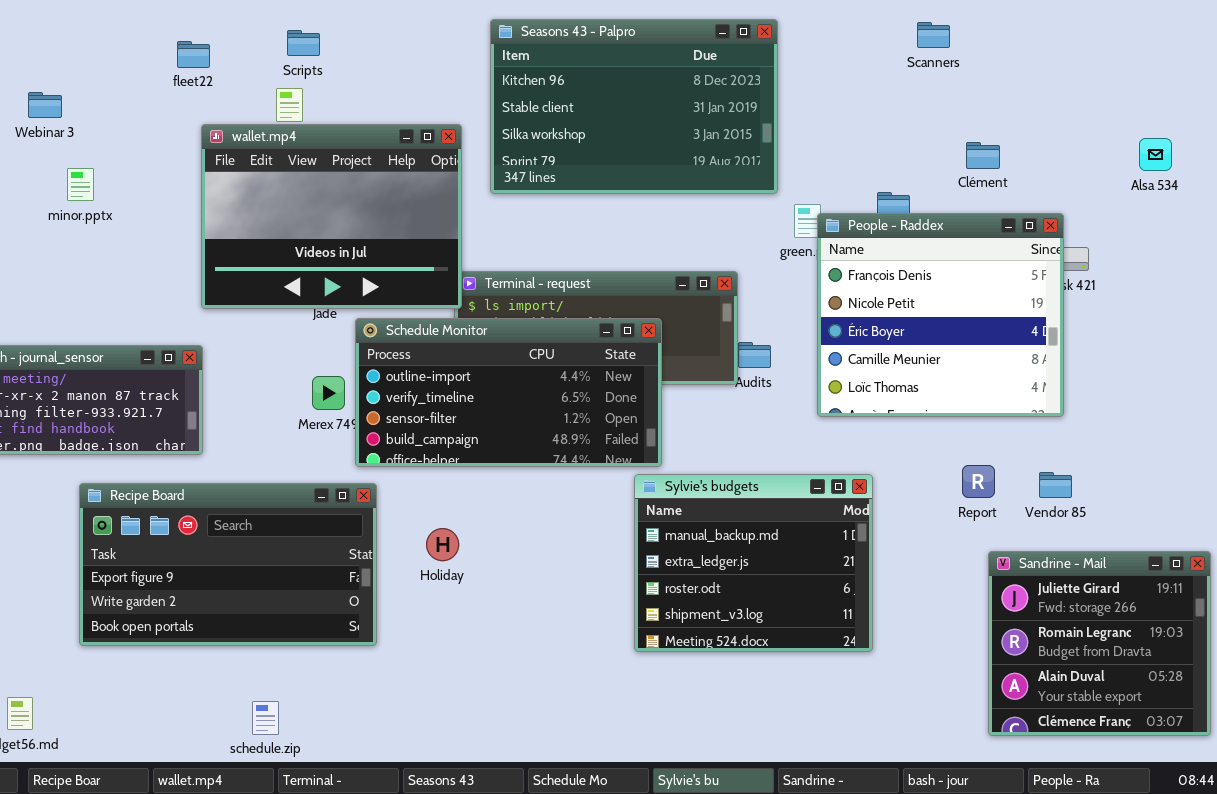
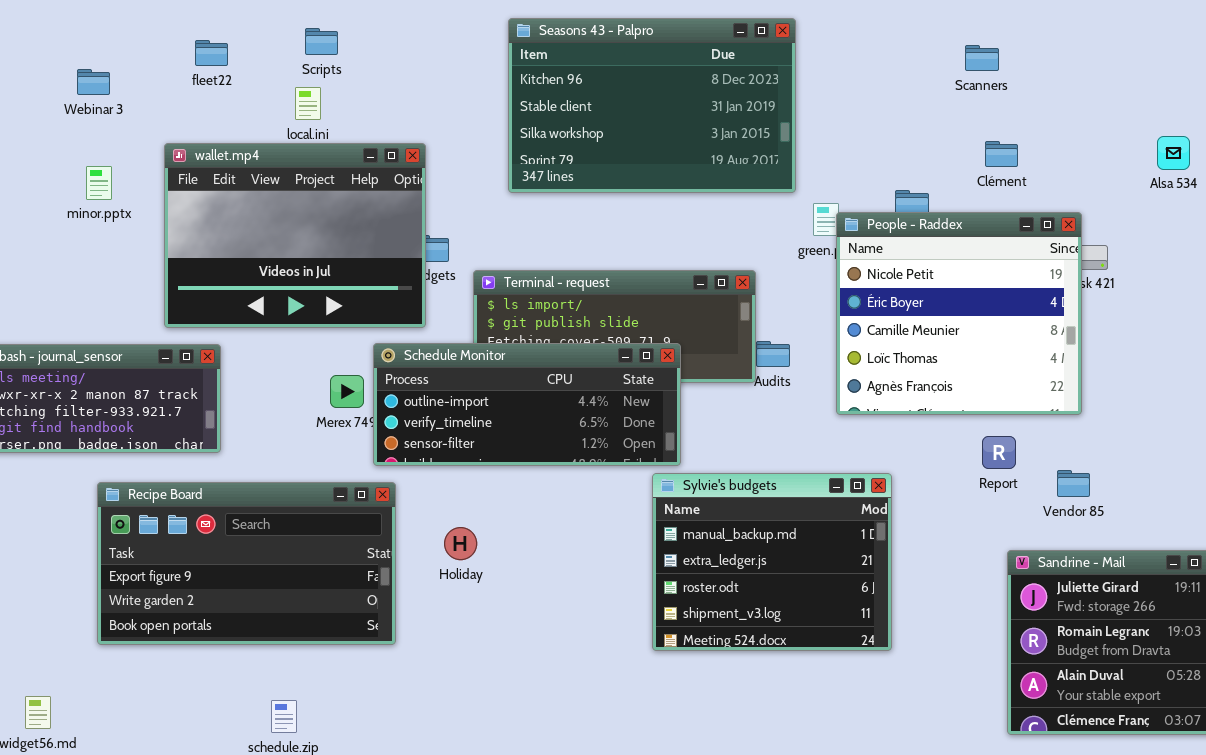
Scanners: [917,22,950,48] -> [965,45,999,71], moved
Webinar 3: [28,92,62,118] -> [77,69,110,95], moved
wallet.mp4: [201,124,462,309] -> [164,143,426,328], moved
People - Raddex: [817,213,1064,417] -> [836,212,1082,415], scrolled down 1 row
Schedule Monitor: [355,318,662,467] -> [373,343,681,466], resized
Report: [962,465,995,498] -> [982,436,1016,469], moved

